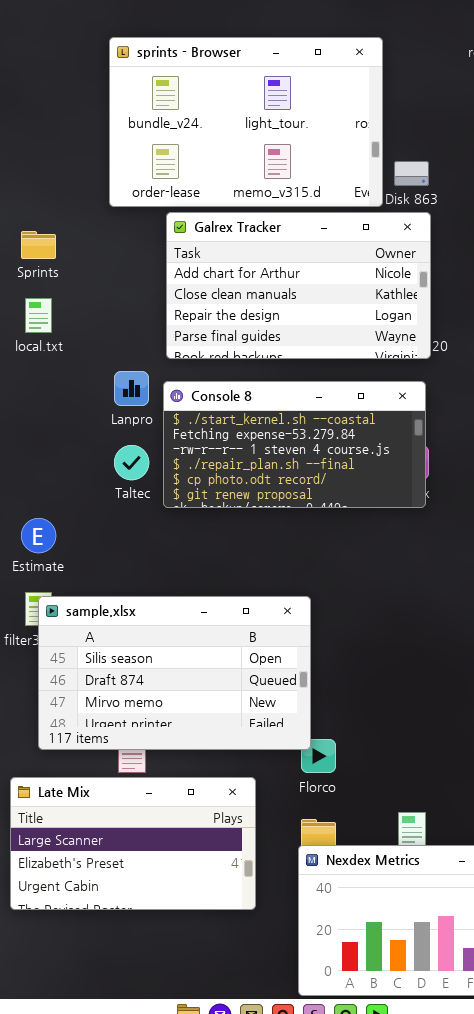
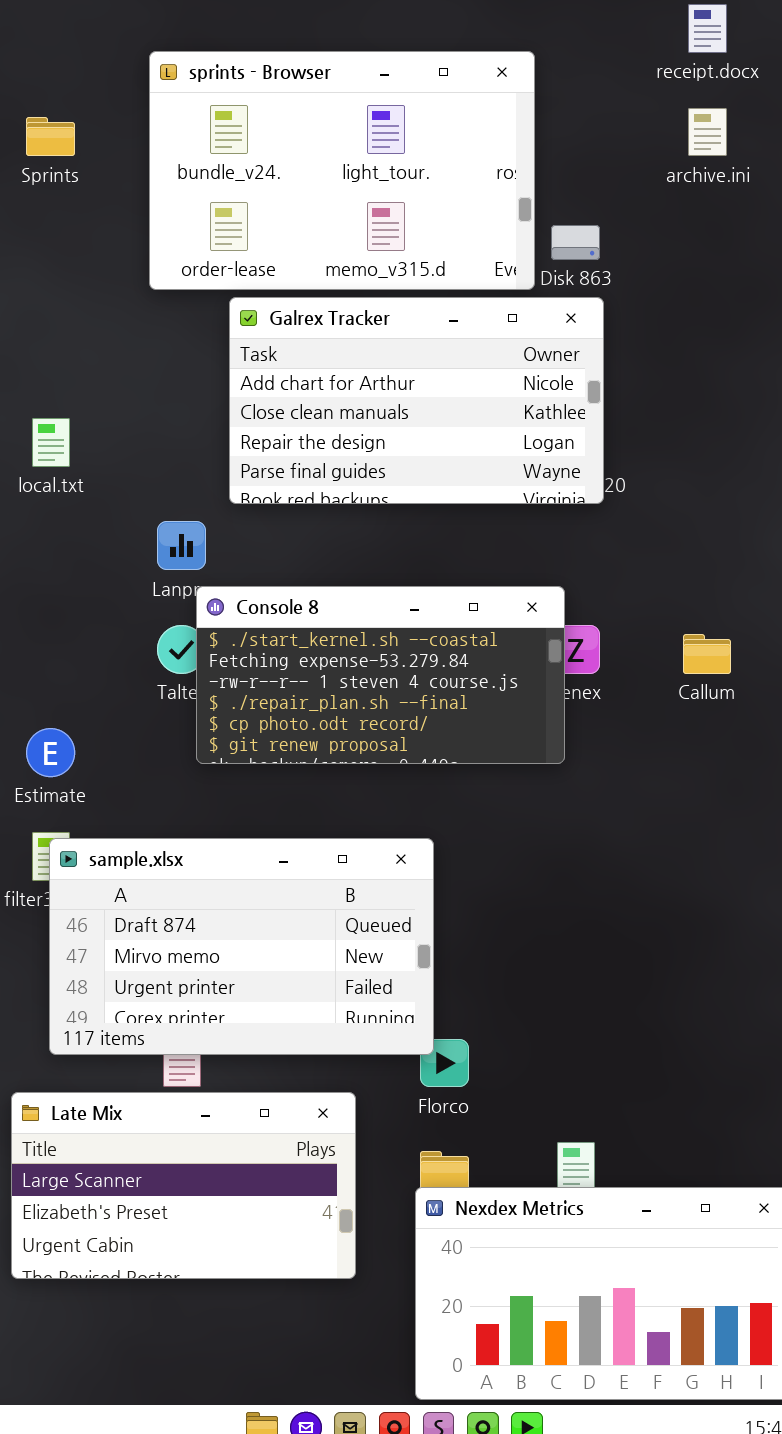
Sprints: [21,231,56,259] -> [26,117,75,156], moved
Console 8: [163,381,426,508] -> [196,586,565,764], moved
sample.xlsx: [38,596,311,750] -> [49,838,434,1055], scrolled down 1 row

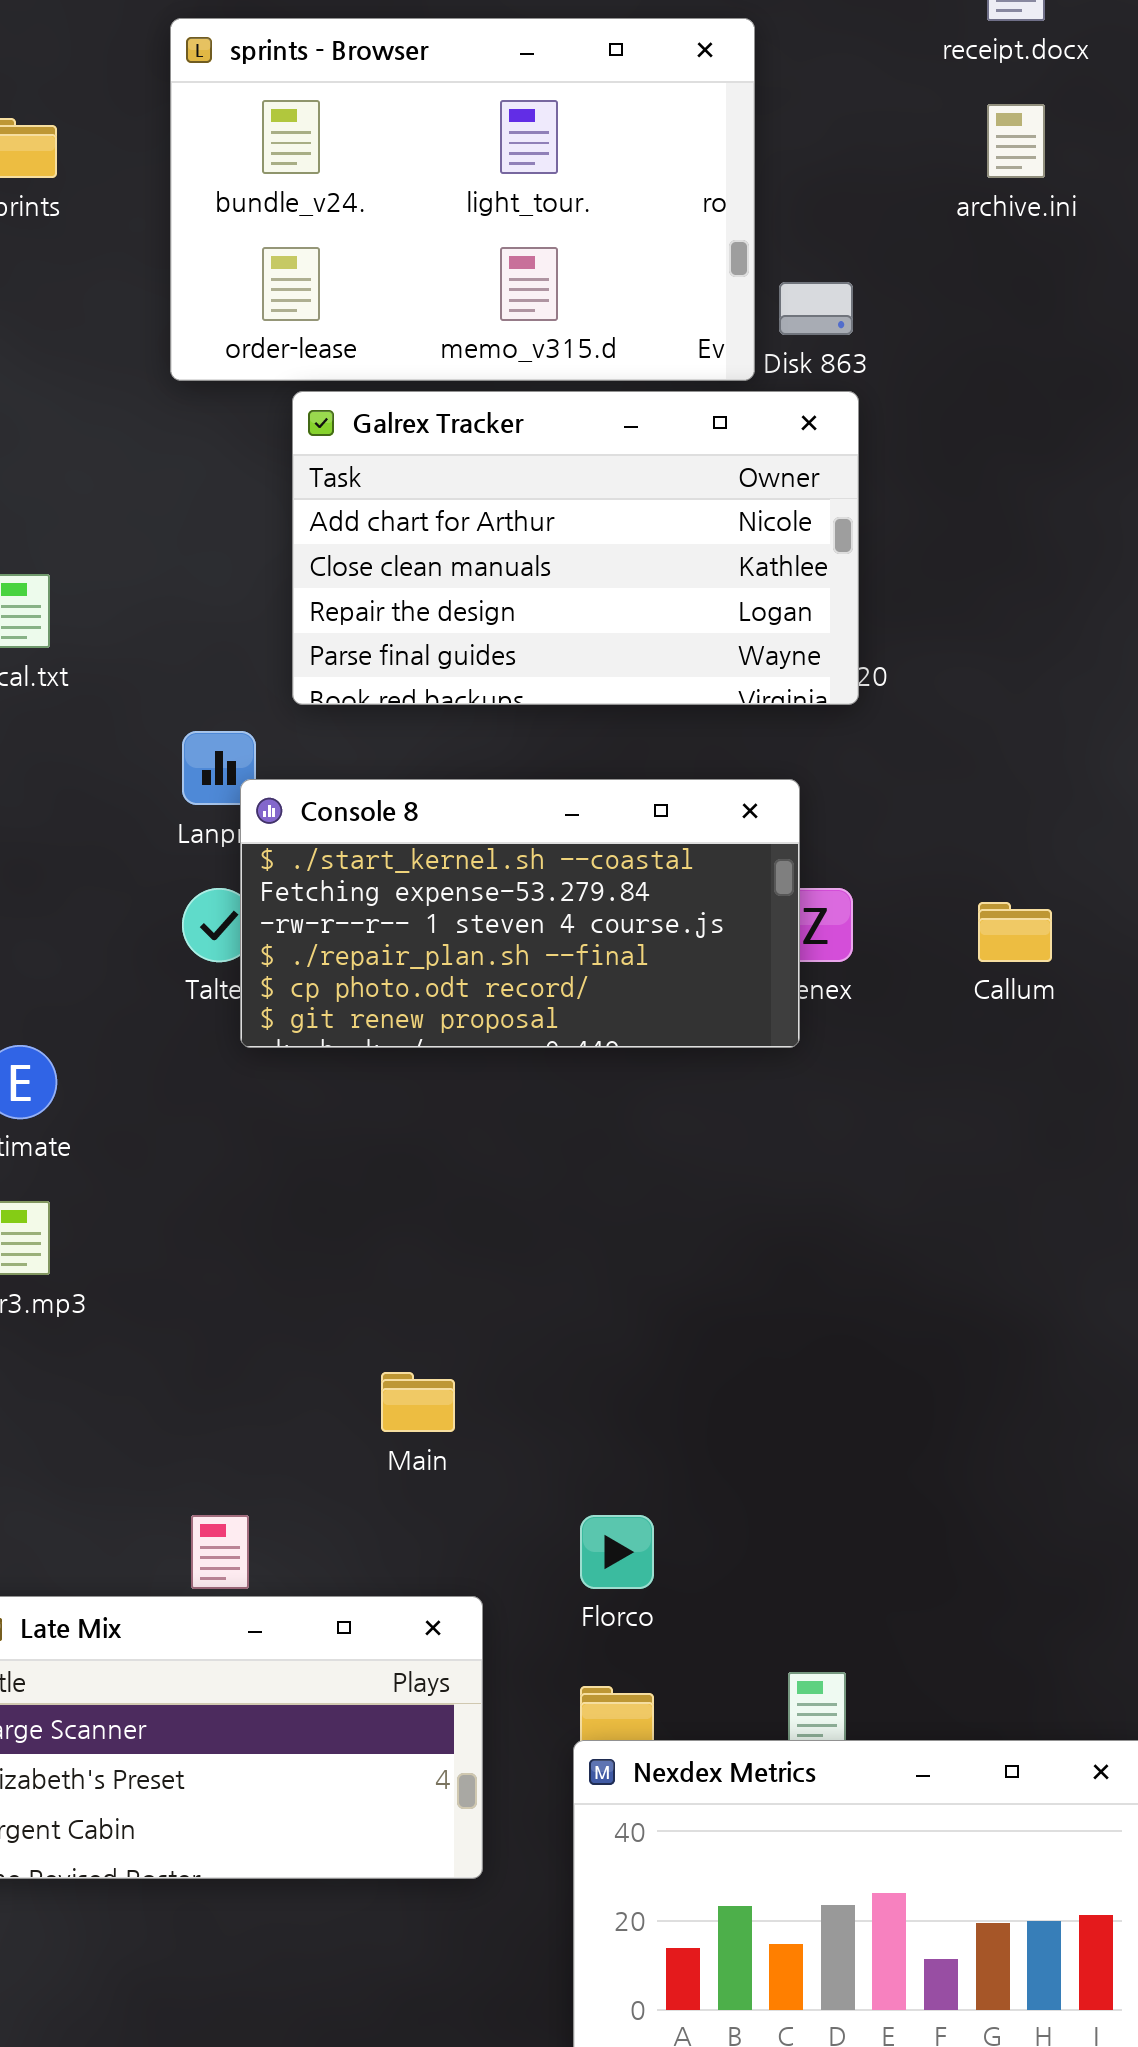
Console 8: [196,586,565,764] -> [240,779,800,1048], moved
sample.xlsx: [49,838,434,1055] -> none, closed

